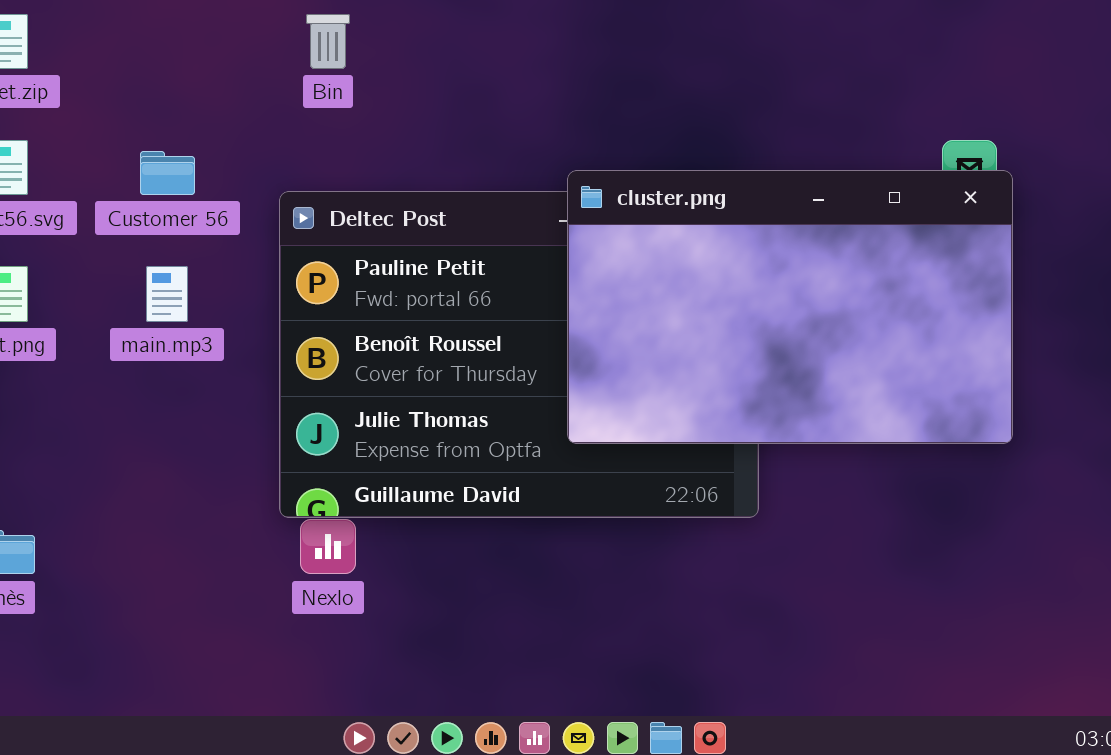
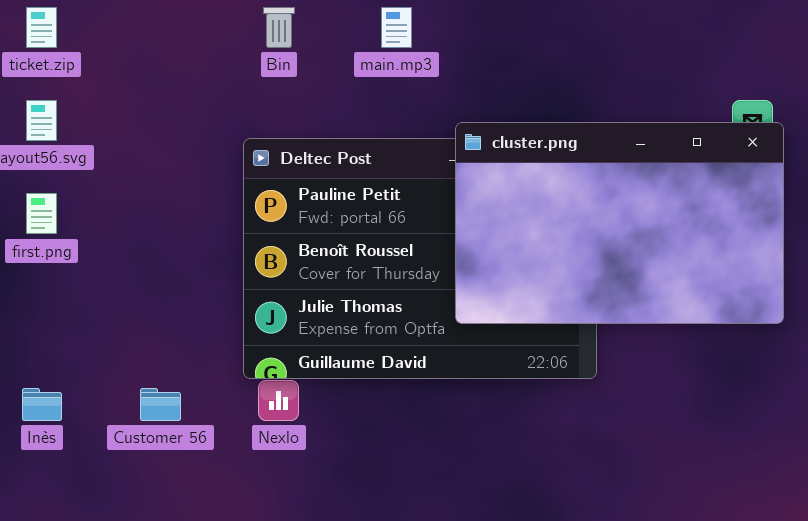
Customer 56: [140,151,195,195] -> [140,388,181,421], moved
main.mp3: [146,266,188,322] -> [381,7,412,48], moved

